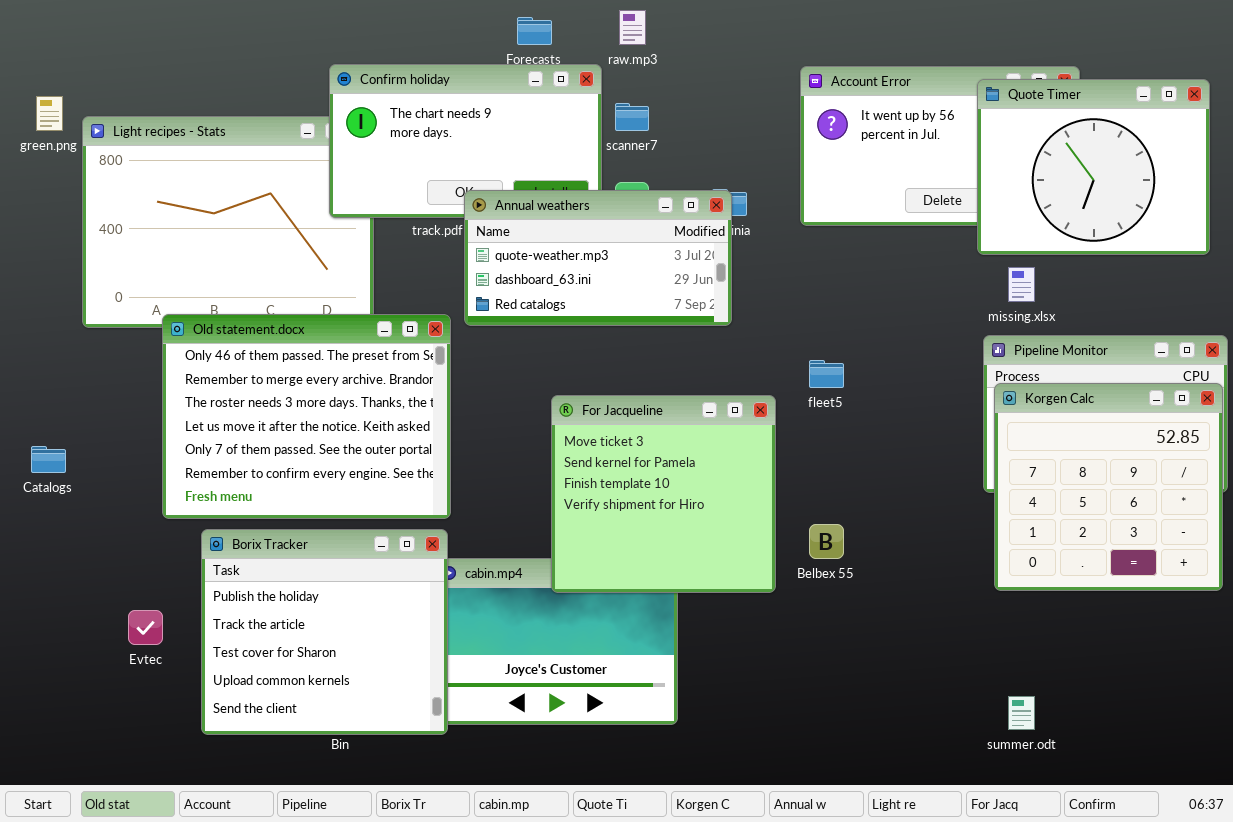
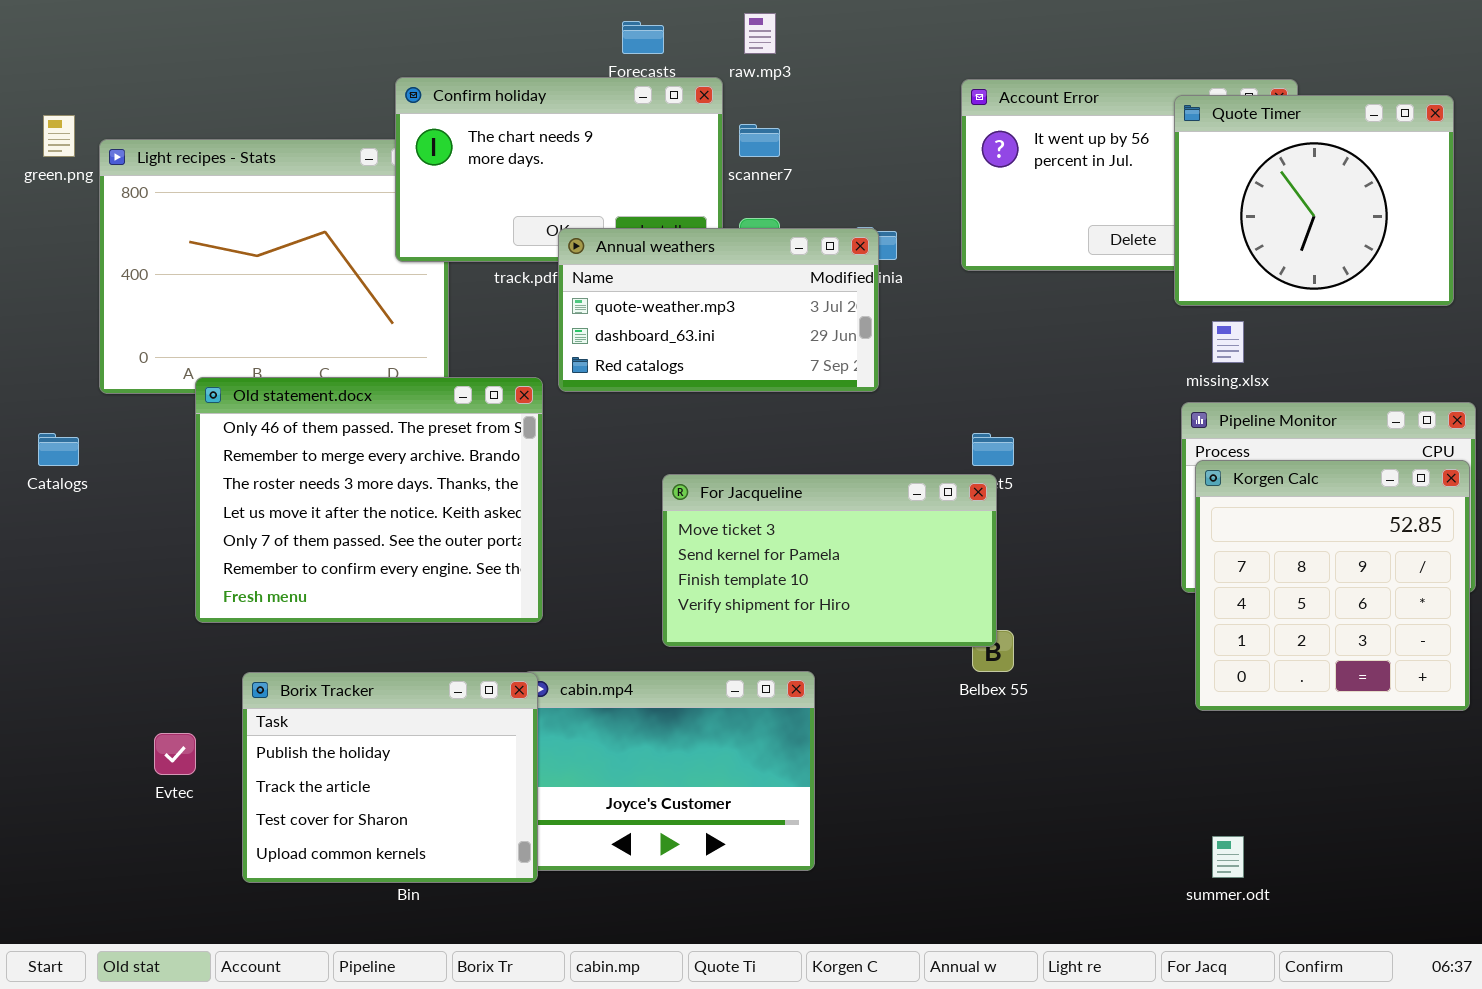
For Jacqueline: [551,395,776,593] -> [662,474,997,647], resized
Catalogs: [31,446,66,473] -> [38,433,79,466], moved
Borix Tracker: [201,529,448,735] -> [242,672,538,883], resized

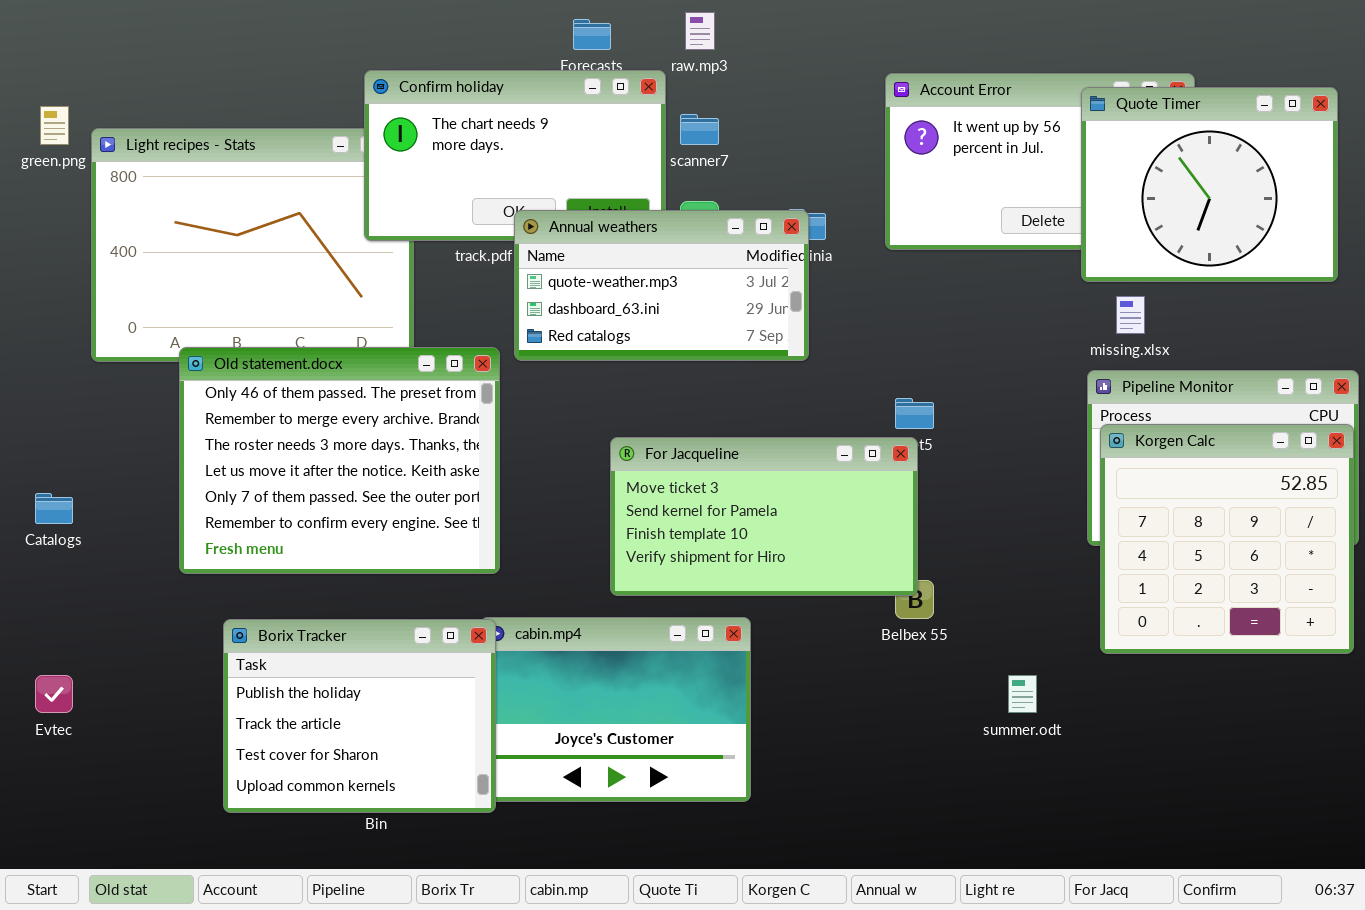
Catalogs: [38,433,79,466] -> [35,493,73,524], moved
Evtec: [154,733,196,775] -> [35,675,73,713], moved
summer.odt: [1212,836,1244,878] -> [1008,675,1037,713], moved

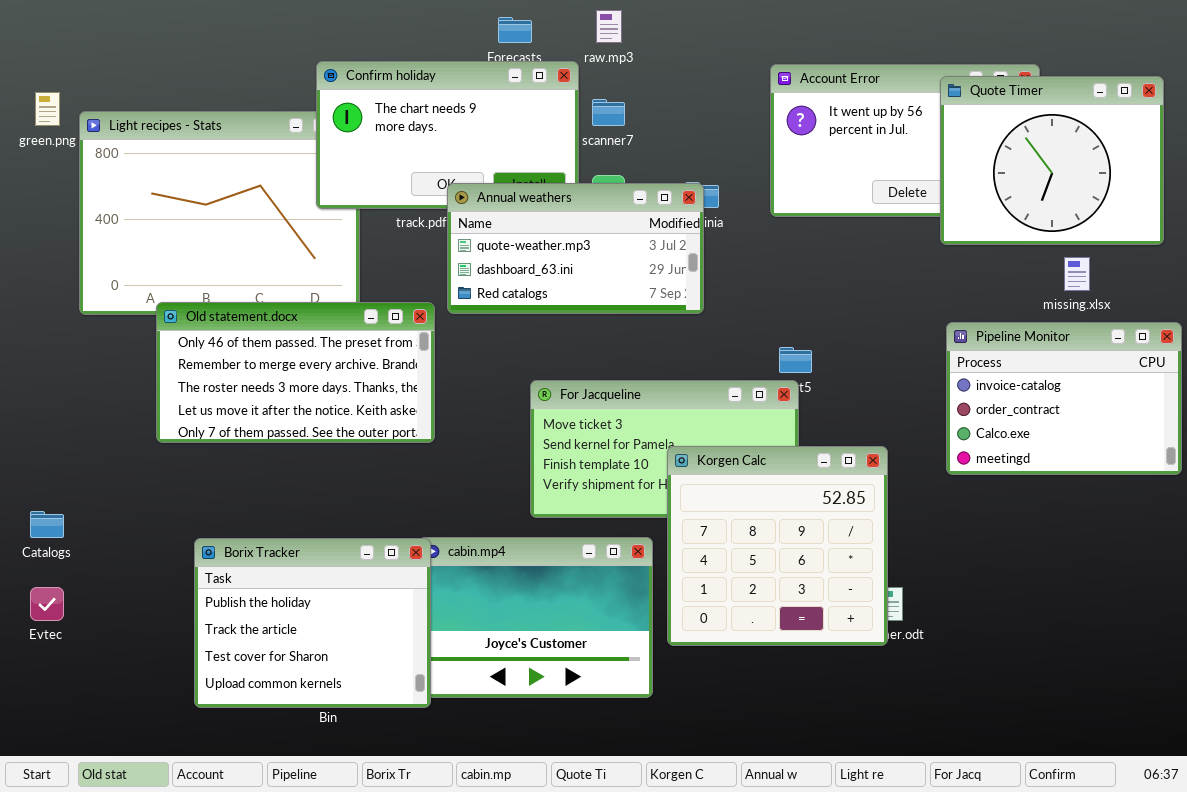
missing.xlsx: [1116,296,1145,334] -> [1064,257,1090,291], moved
Old statement.docx: [179,347,500,574] -> [156,302,435,443], resized
Korgen Calc: [1100,424,1354,654] -> [667,446,888,646], moved
Catalogs: [35,493,73,524] -> [30,511,64,538], moved

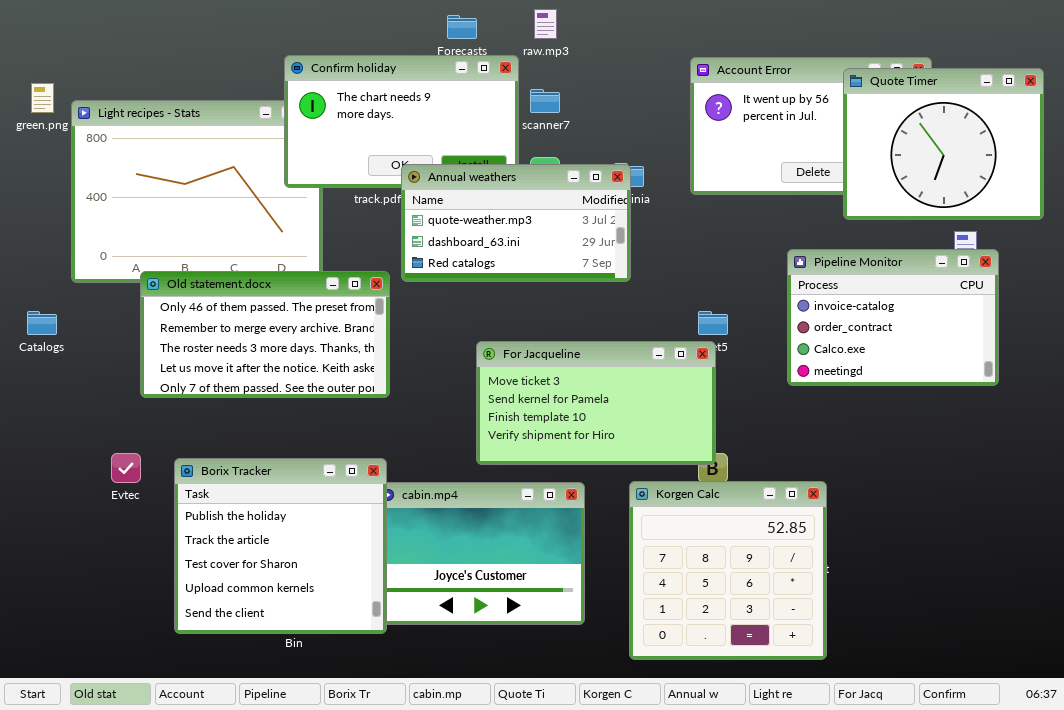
Pipeline Monitor: [946,322,1182,475] -> [787,249,999,386], moved
Korgen Calc: [667,446,888,646] -> [629,481,827,660], moved
Catalogs: [30,511,64,538] -> [27,311,57,335], moved
Borix Tracker: [194,538,431,708] -> [174,458,387,634], resized
Evtec: [30,587,64,621] -> [111,453,141,483], moved

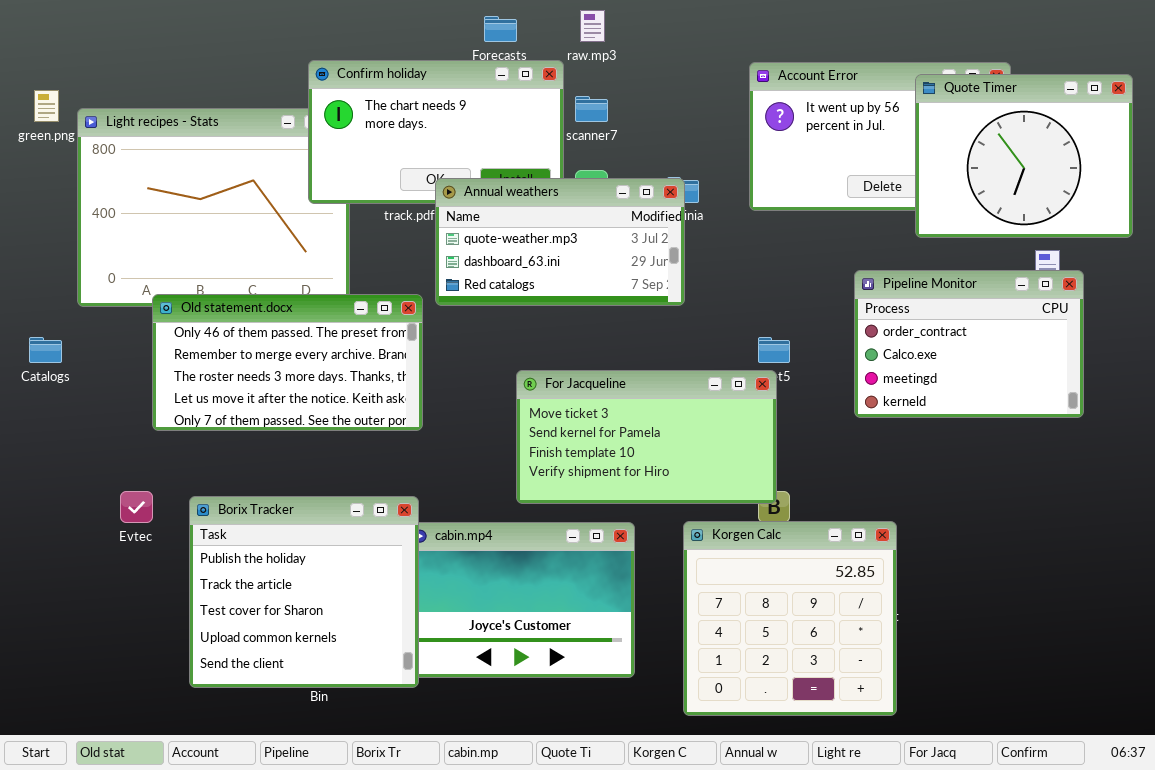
Pipeline Monitor: [787,249,999,386] -> [854,270,1084,418], scrolled down 1 row

